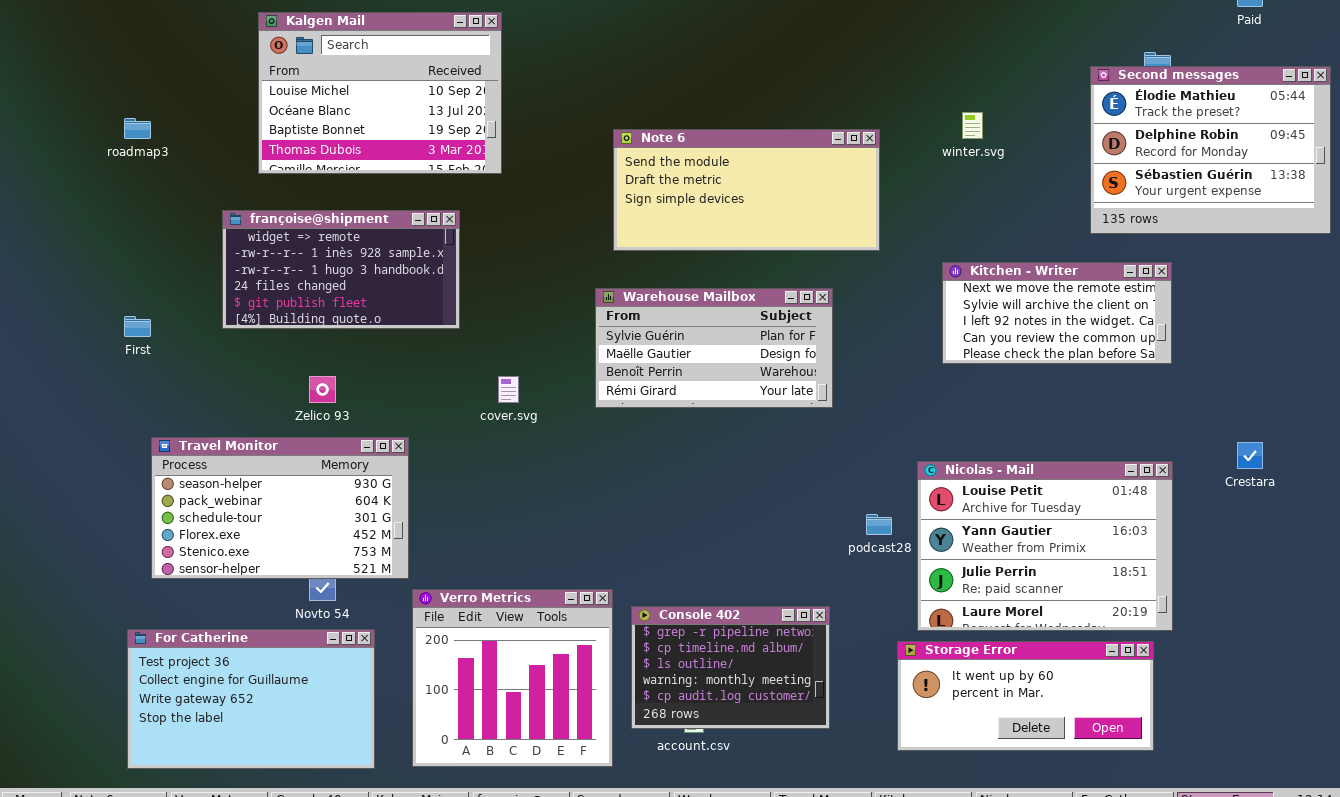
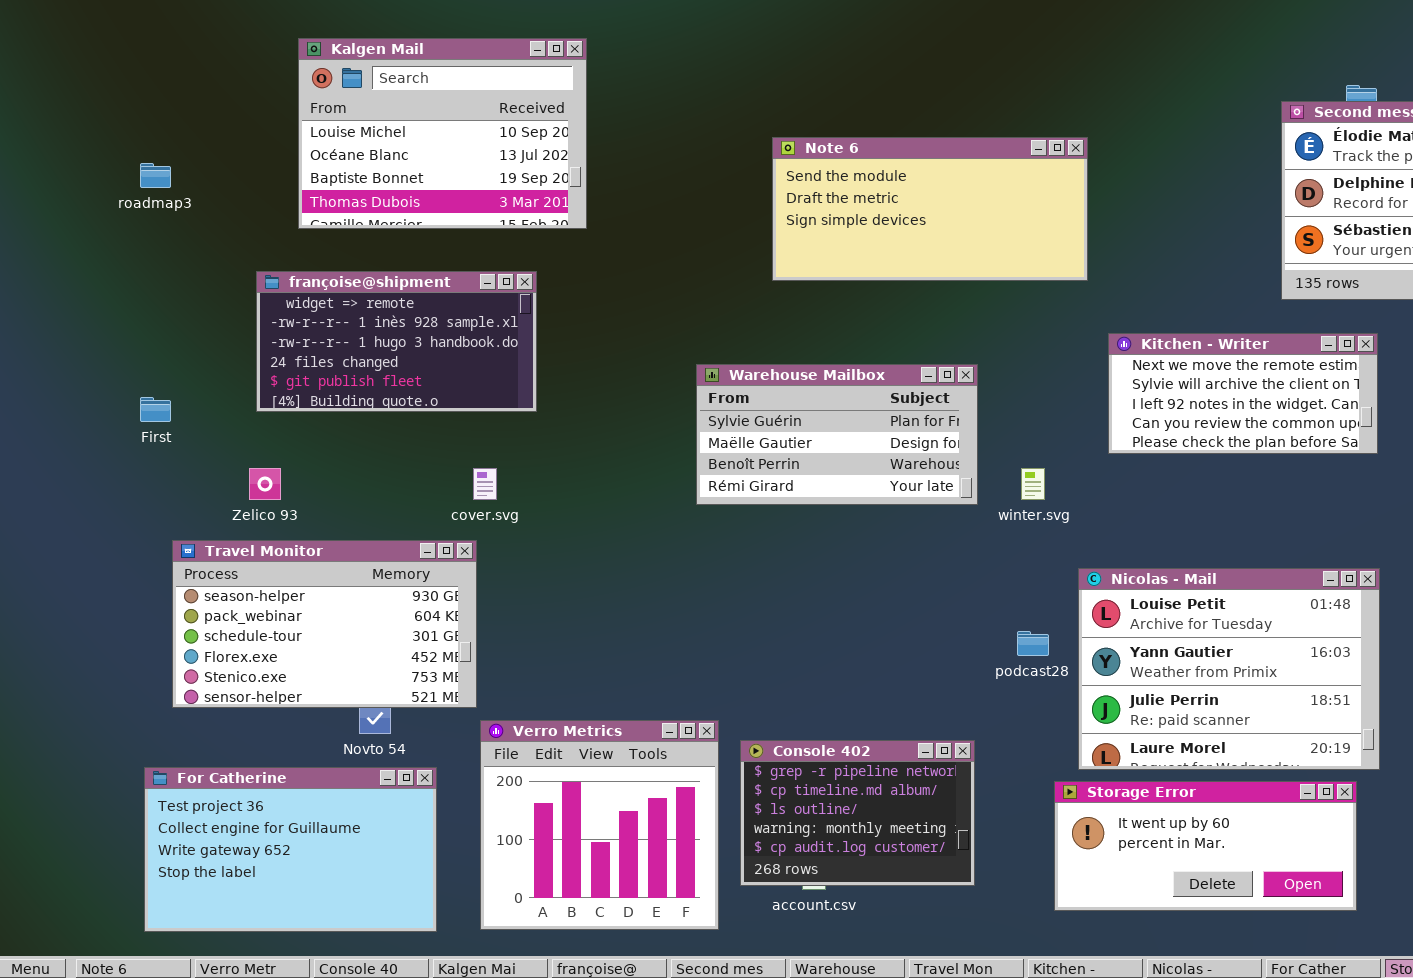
winter.svg: [962,112,983,139] -> [1021,468,1045,500], moved
Note 6: [613,129,880,251] -> [772,137,1088,281], moved
Zelico 93: [309,376,336,403] -> [249,468,281,500], moved
cover.svg: [498,376,519,403] -> [473,468,497,500], moved

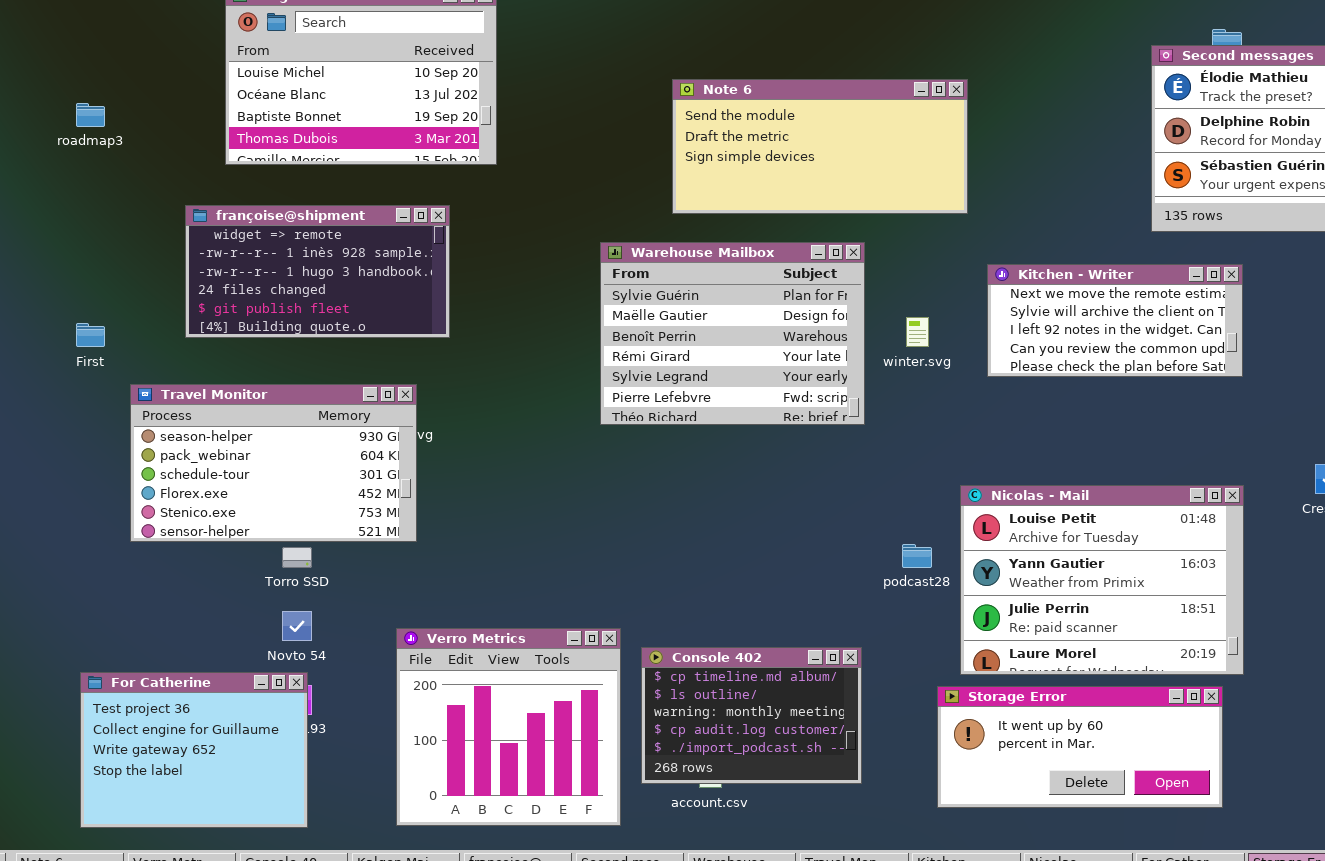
Warehouse Mailbox: [696,364,978,505] -> [600,242,865,425], resized
winter.svg: [1021,468,1045,500] -> [906,317,929,347], moved
Travel Monitor: [172,540,477,708] -> [130,384,417,542], moved
Console 402: [740,740,975,886] -> [641,647,862,784], scrolled down 1 row
For Catherine: [144,767,437,932] -> [80,672,308,828], resized

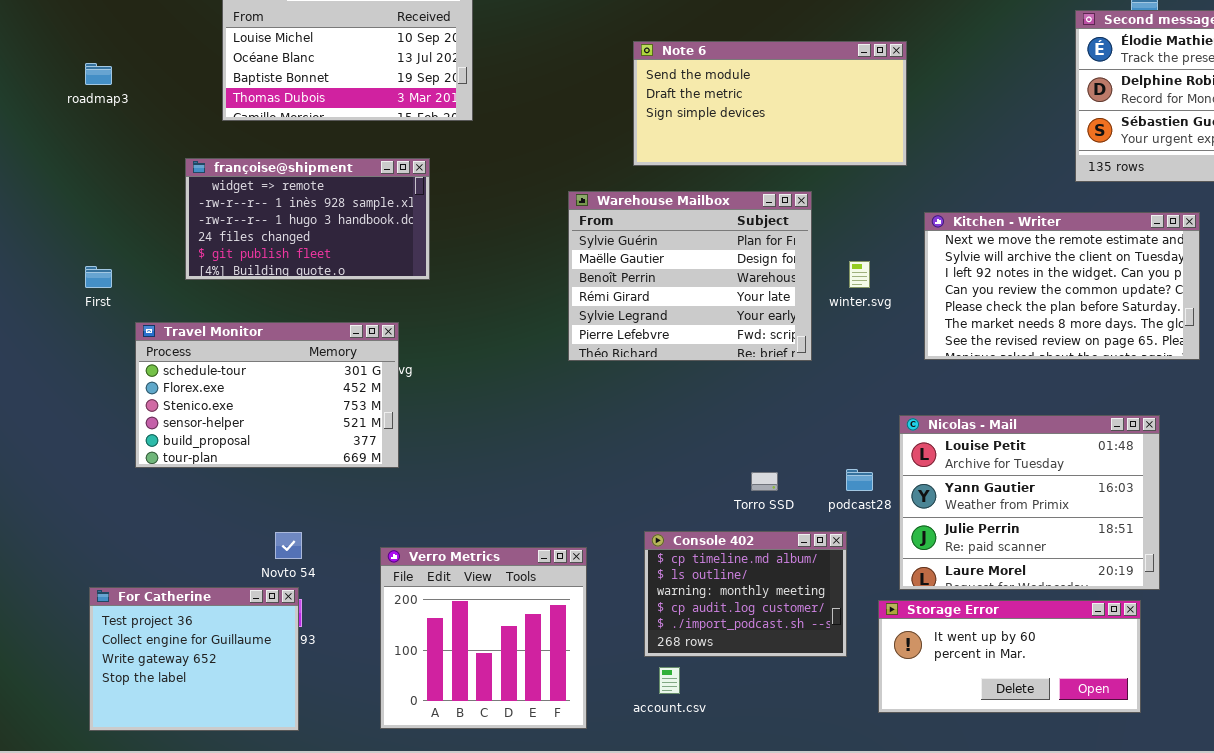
Kitchen - Writer: [987,264,1243,377] -> [924,212,1200,360], resized
Travel Monitor: [130,384,417,542] -> [135,322,399,468], scrolled down 2 rows
Torro SSD: [282,547,312,568] -> [751,472,778,491], moved
Console 402: [641,647,862,784] -> [644,531,847,657], moved

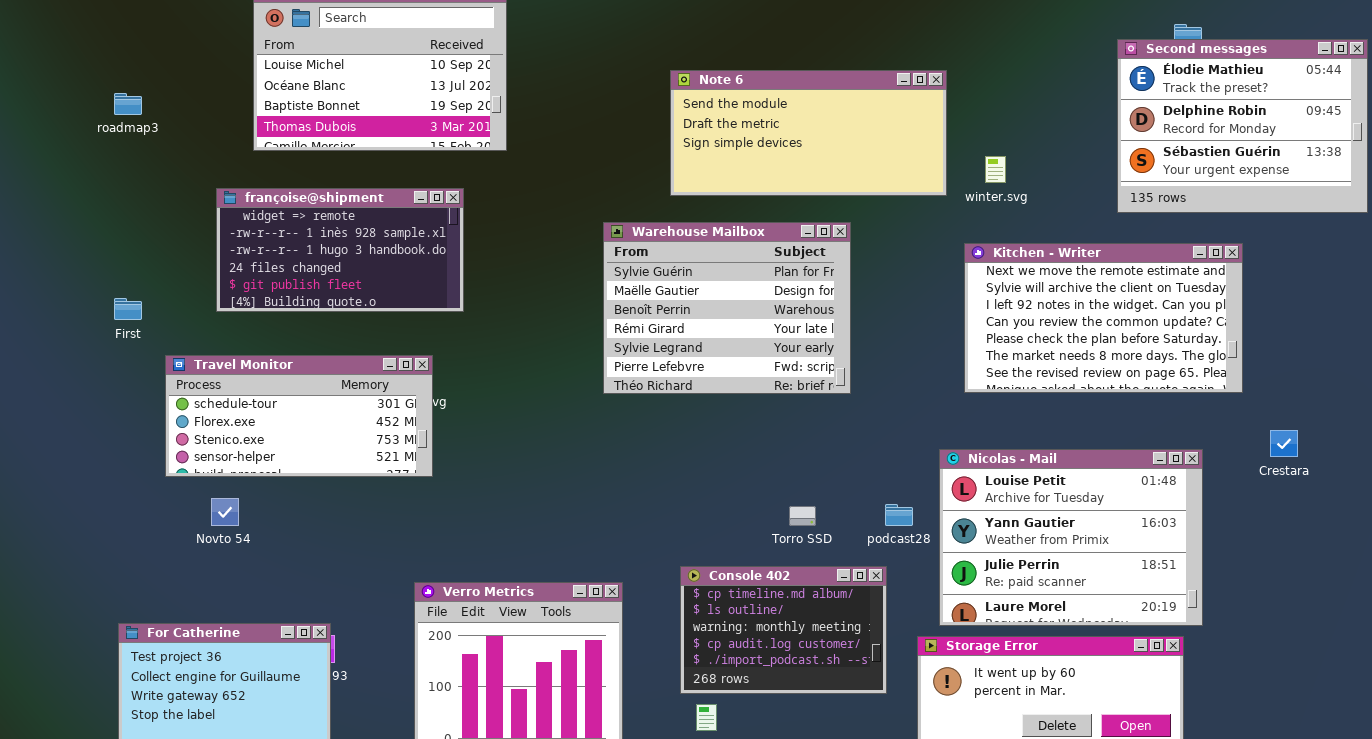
winter.svg: [849,261,870,288] -> [985,156,1006,183], moved
Travel Monitor: [135,322,399,468] -> [165,355,433,477], resized
Novto 54: [275,532,302,559] -> [211,498,239,526], moved

